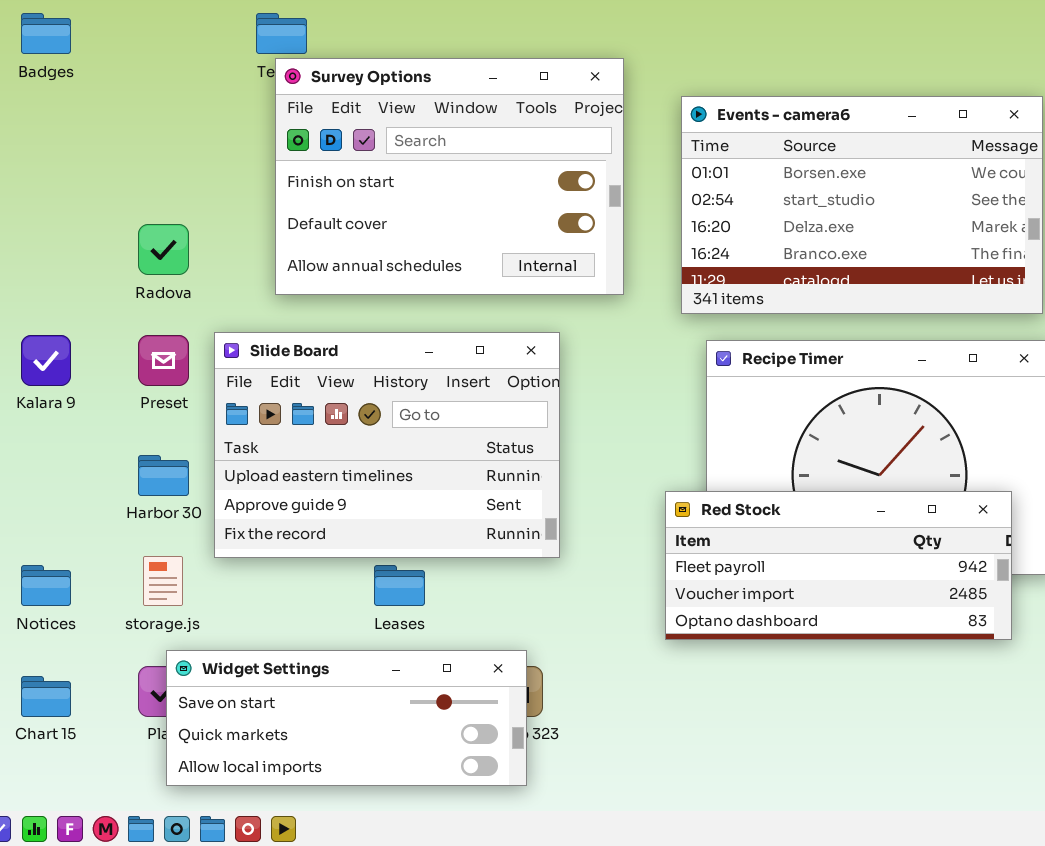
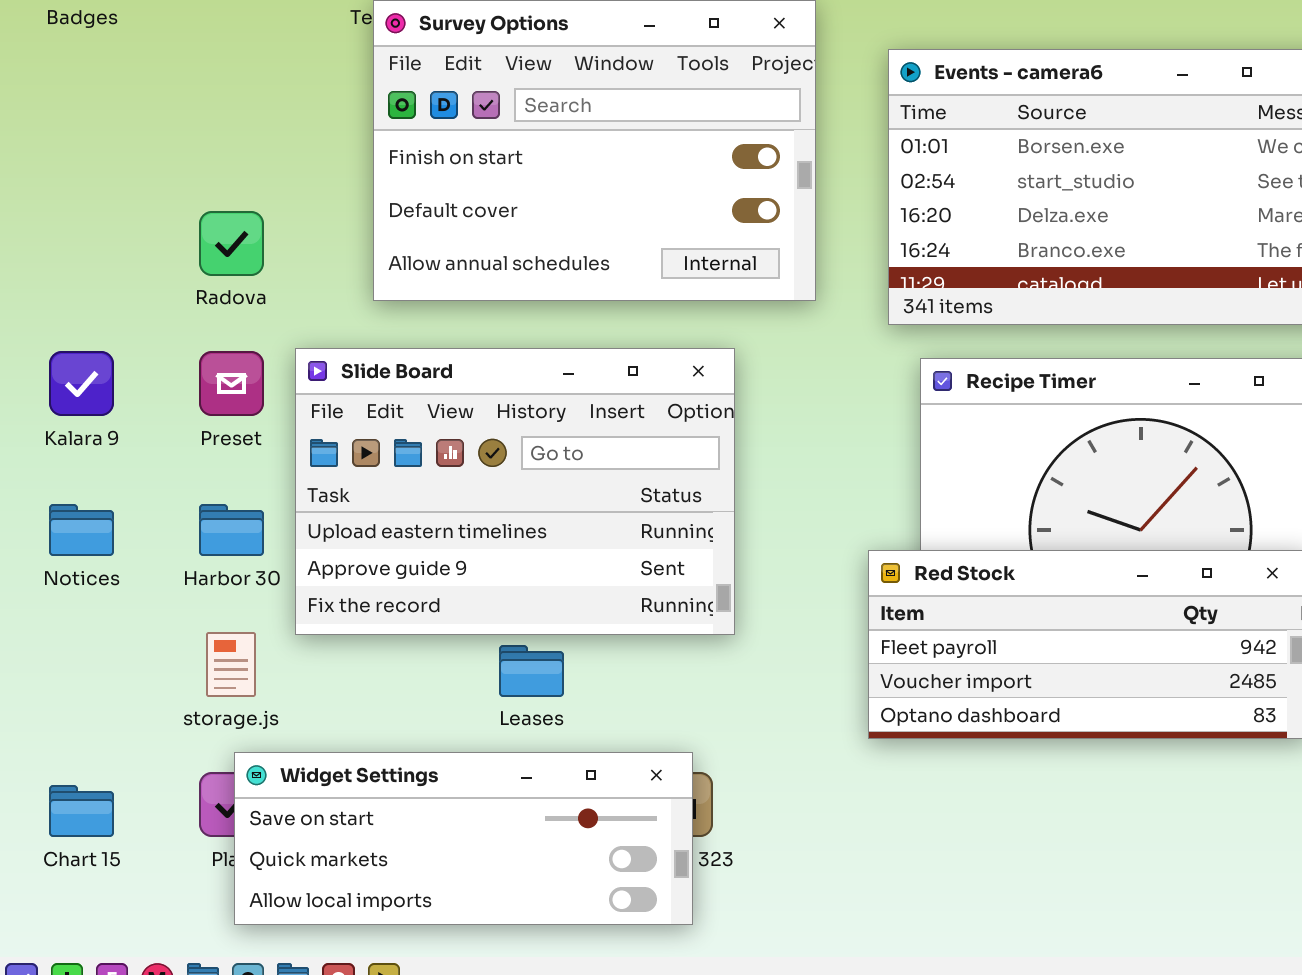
Notices: [21,565,71,606] -> [49,504,114,556], moved

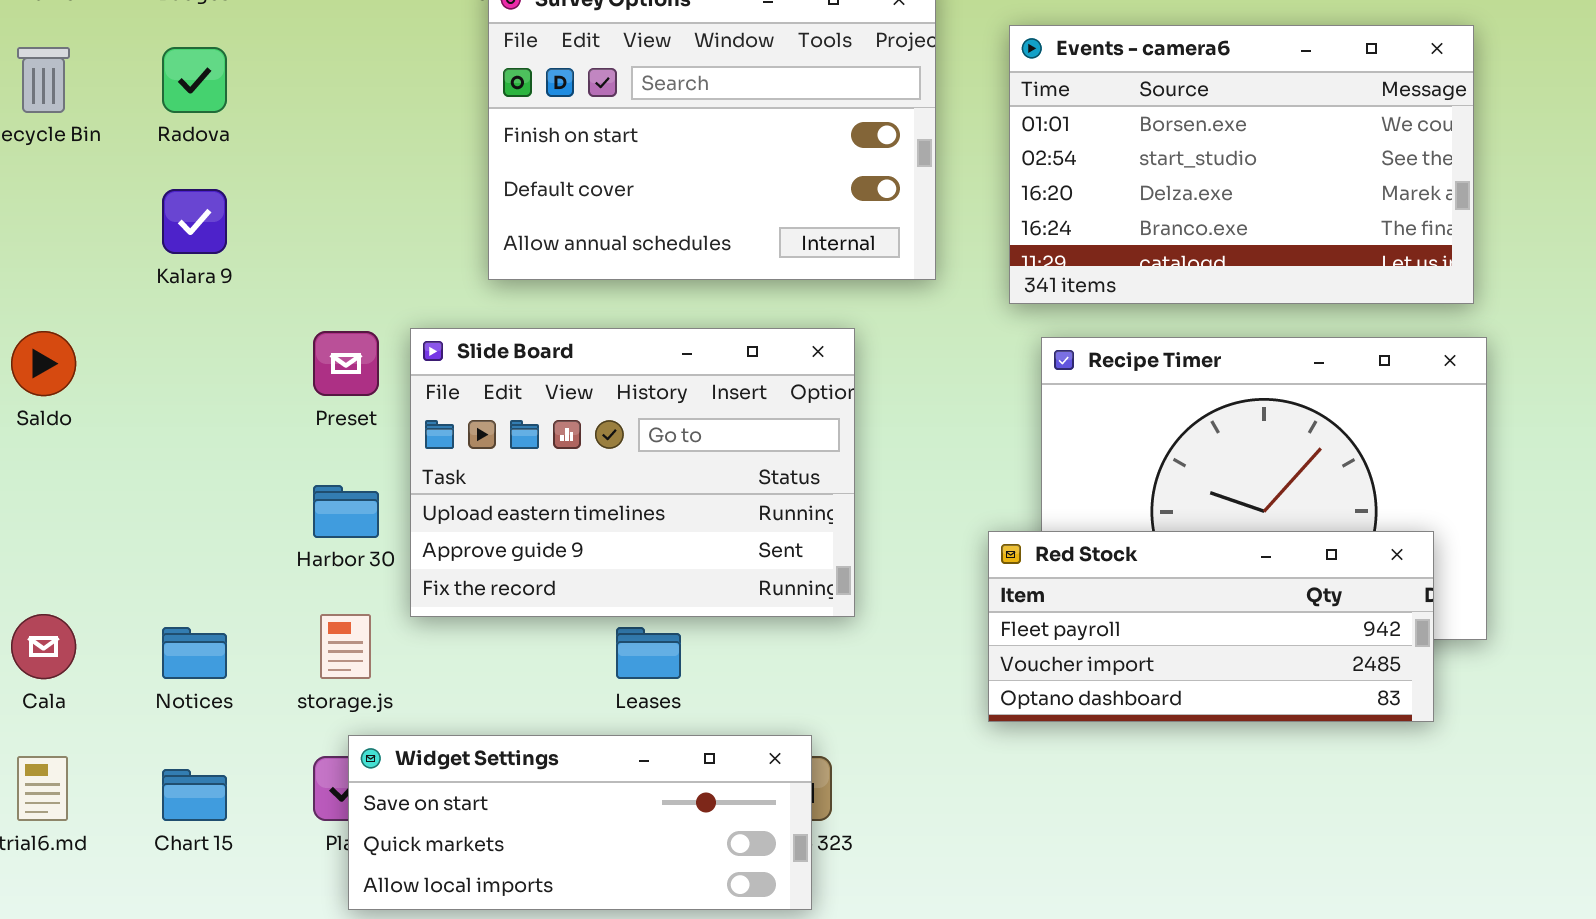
Radova: [199,211,264,276] -> [162,47,227,113], moved
Kalara 9: [49,351,114,416] -> [162,189,227,254], moved
Notices: [49,504,114,556] -> [162,627,227,679], moved

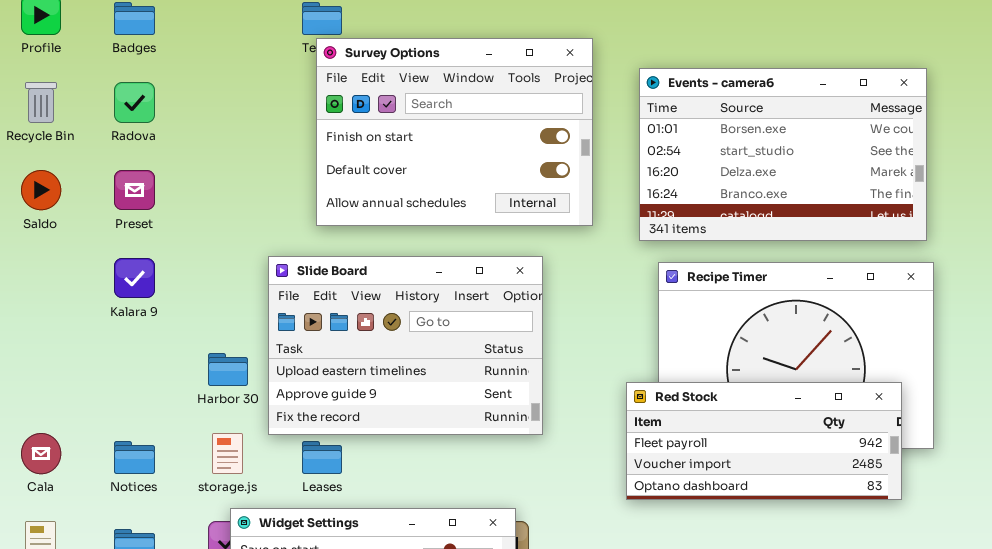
Kalara 9: [162,189,227,254] -> [114,258,155,298], moved
Saldo: [11,331,76,396] -> [21,170,61,210], moved
Preset: [313,331,379,396] -> [114,170,155,210], moved
Leases: [616,627,681,679] -> [302,441,342,474], moved

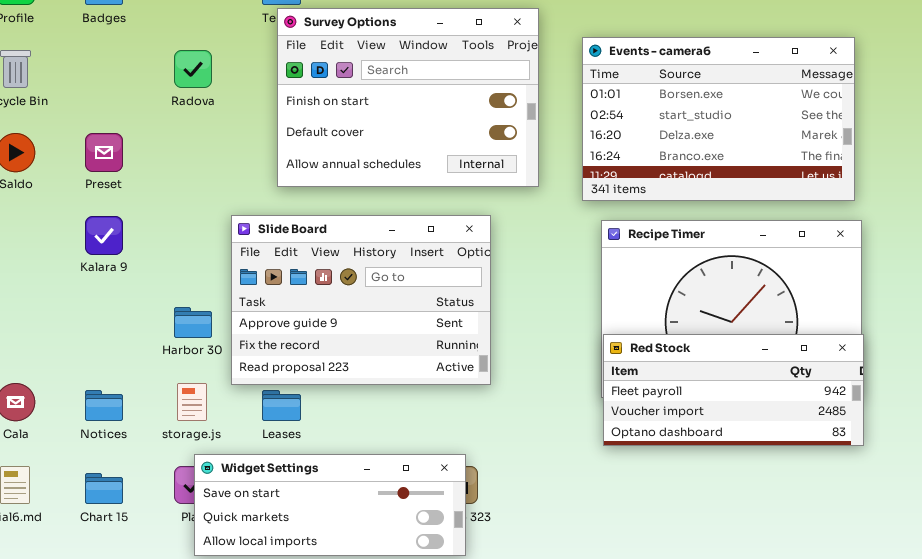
Radova: [114,82,155,123] -> [174,50,212,88], moved
Slide Board: [268,256,543,435] -> [231,215,491,385], scrolled down 1 row
Red Stock: [626,382,902,500] -> [603,334,864,446], moved

